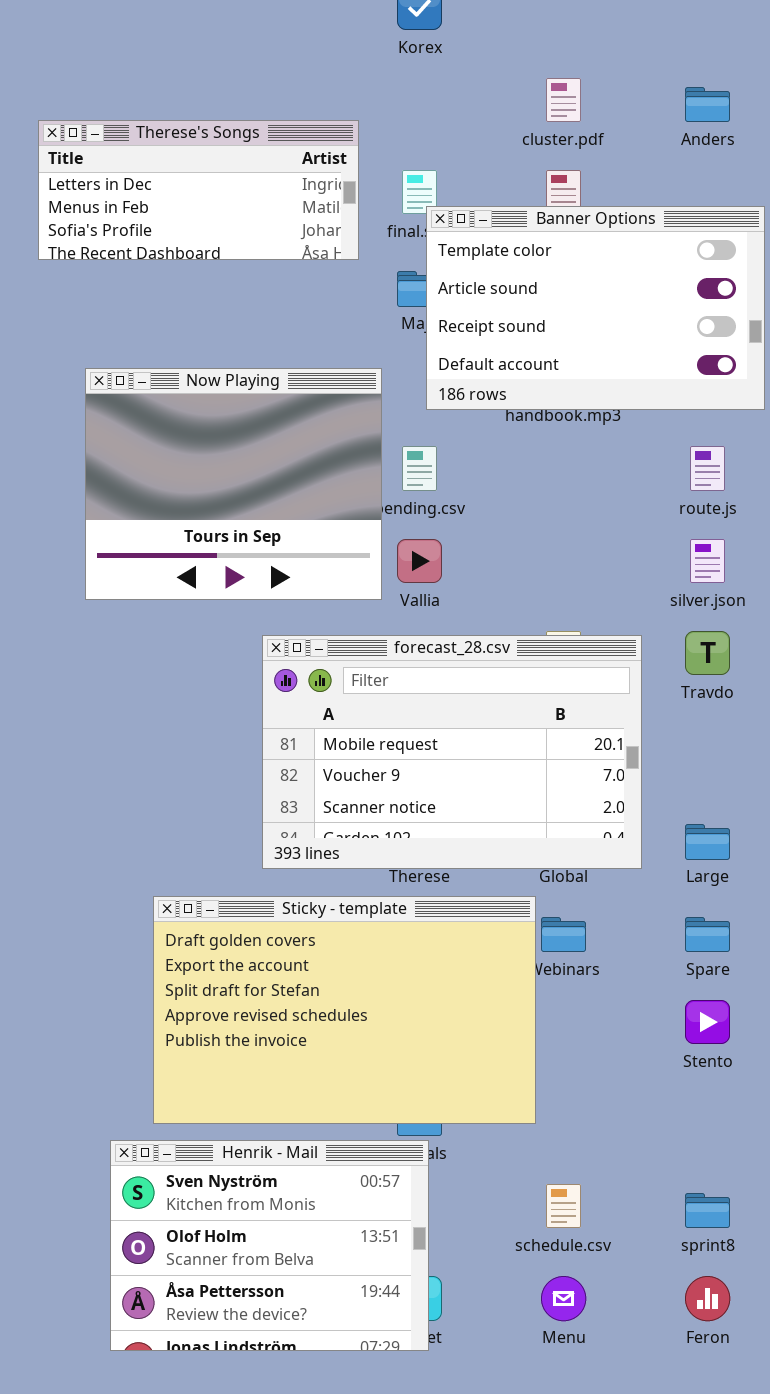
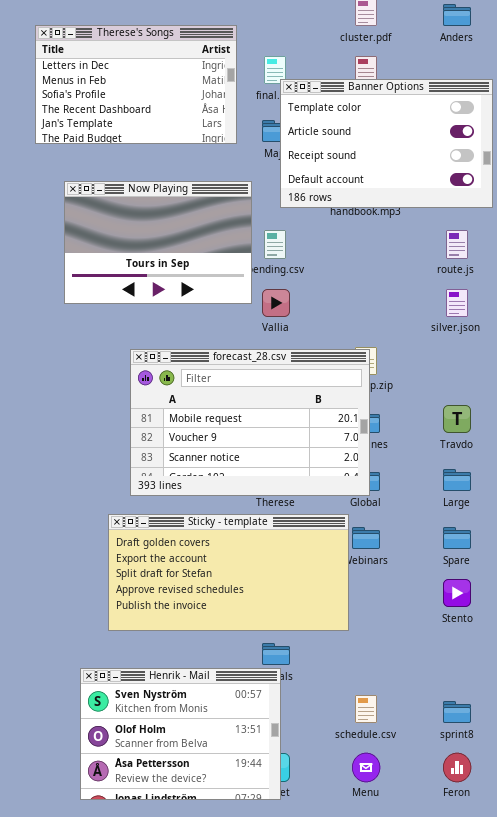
Therese's Songs: [38,120,359,260] -> [35,25,237,144], resized
Now Playing: [85,368,382,600] -> [64,181,252,304], resized
Travdo: [685,631,730,675] -> [443,405,471,433], moved
forecast_28.csv: [262,635,642,869] -> [130,349,370,496], moved
Sticky - template: [153,896,536,1124] -> [108,514,349,631], resized

